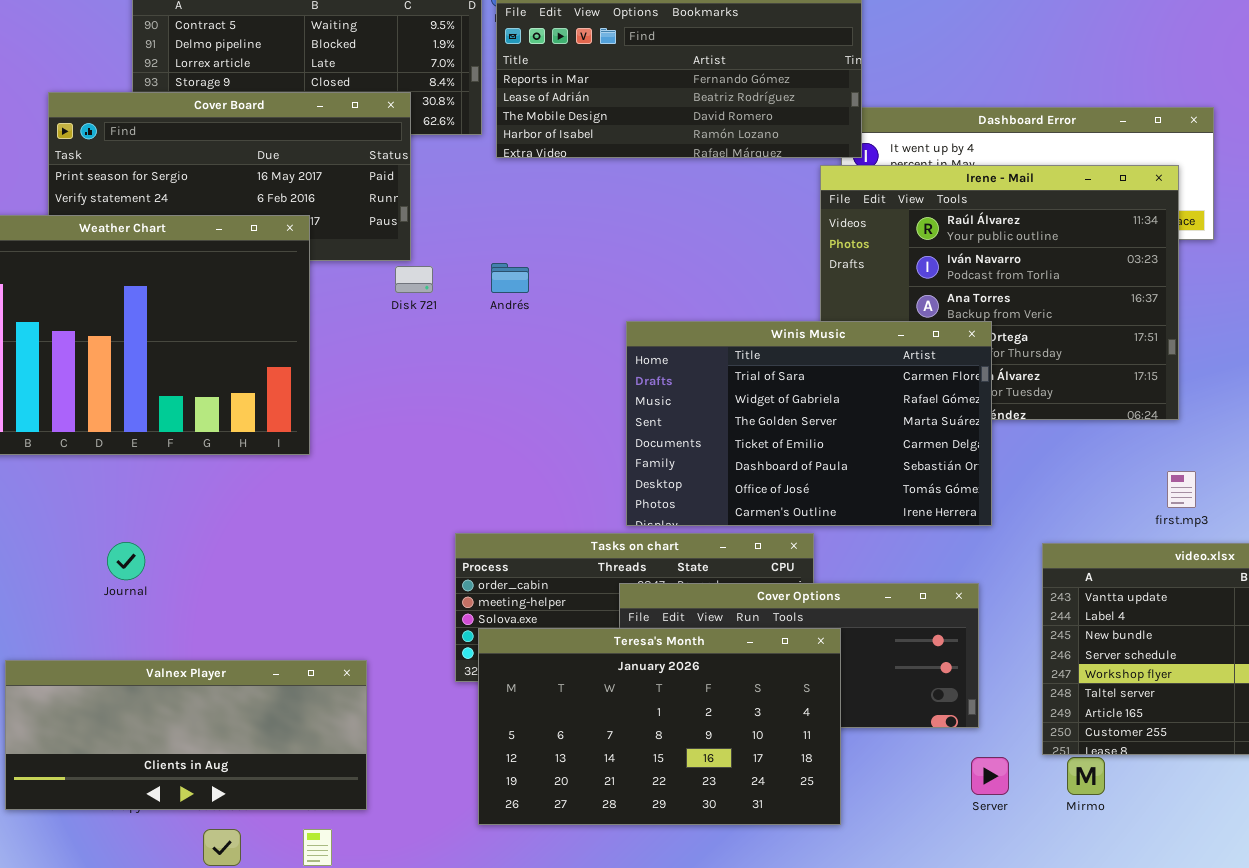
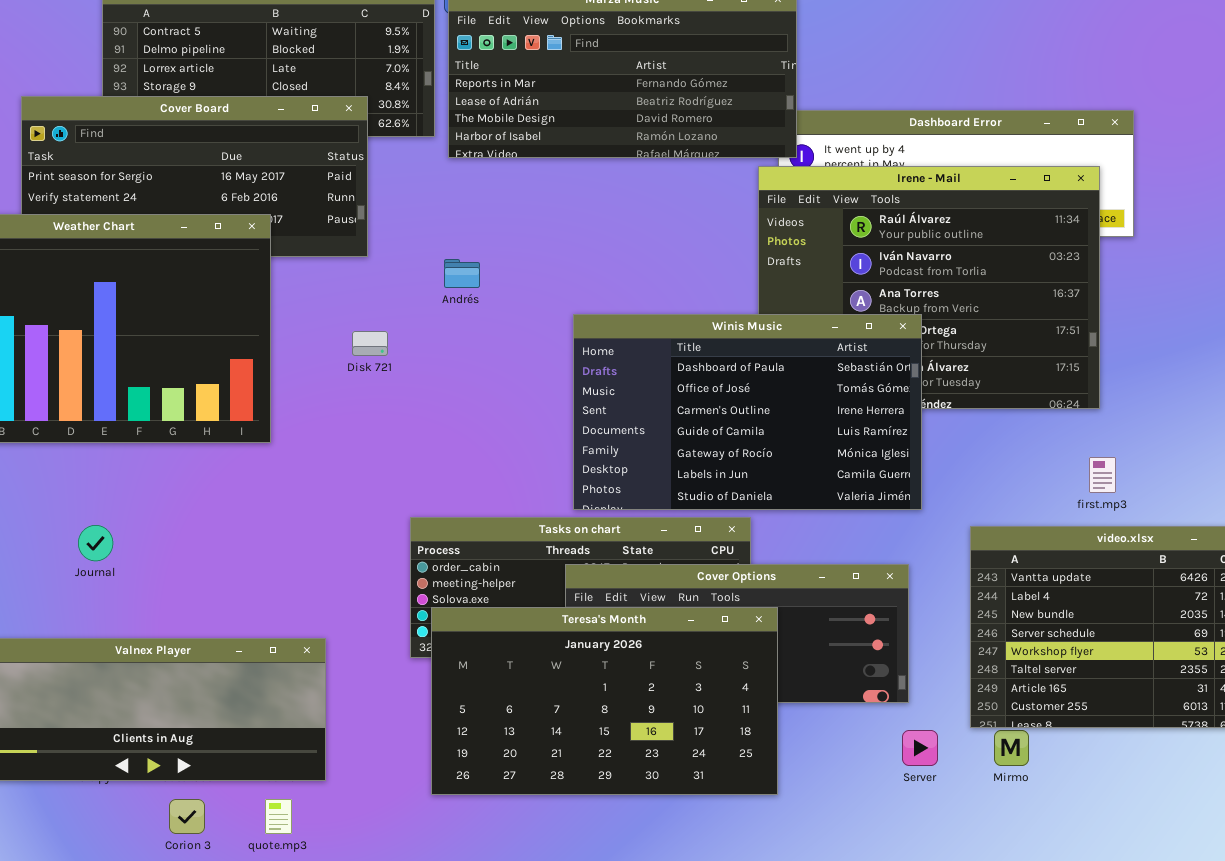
Disk 721: [395,266,433,293] -> [352,331,388,356], moved
Winis Music: [626,321,992,526] -> [573,314,922,510], scrolled down 4 rows

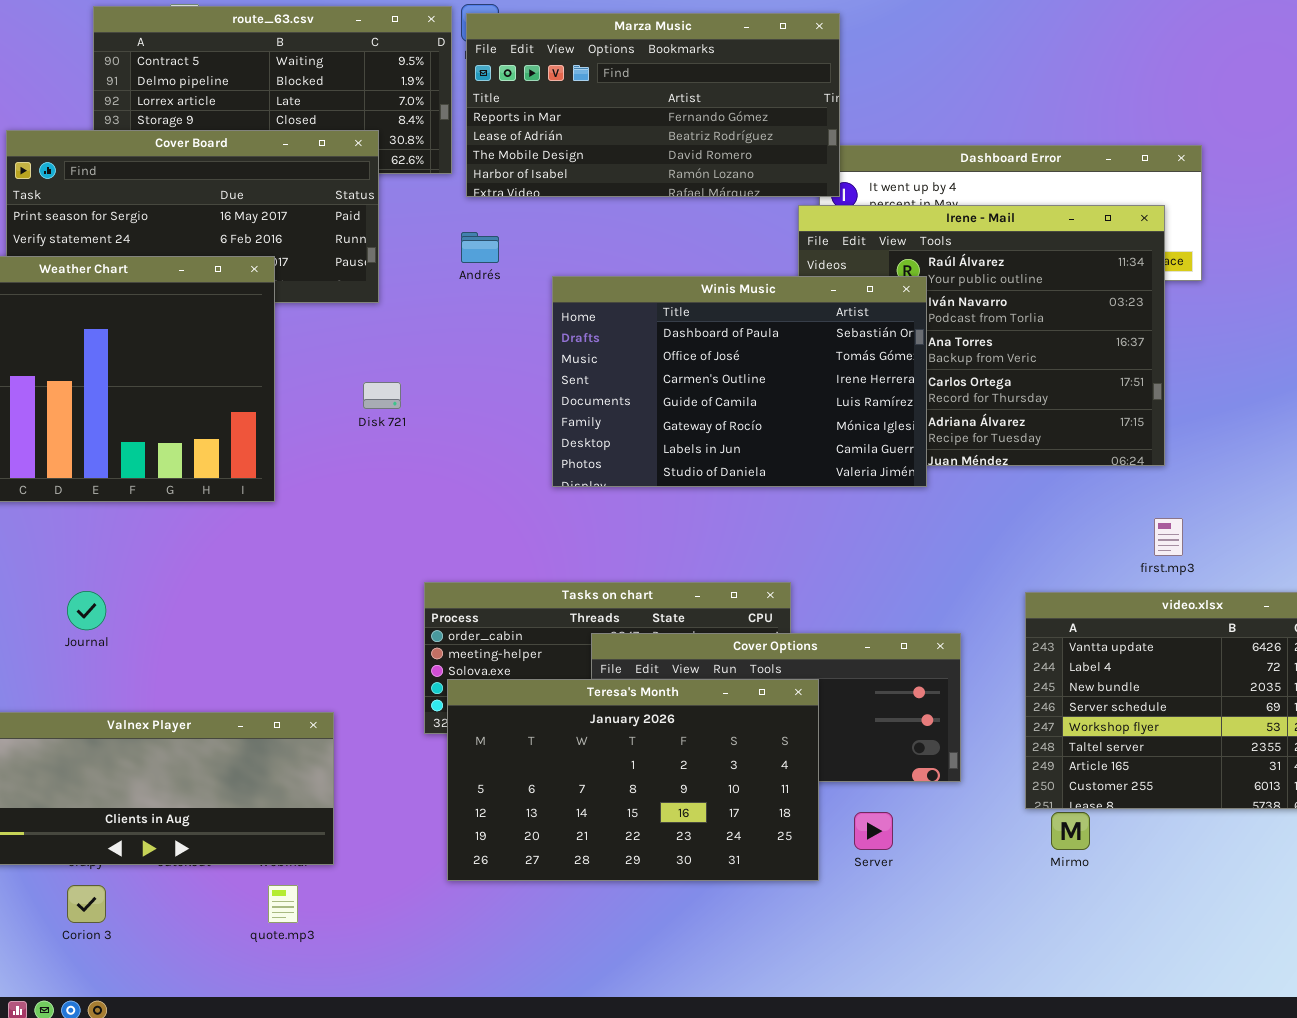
Andrés: [444,259,480,288] -> [461,232,499,263], moved
Winis Music: [573,314,922,510] -> [552,276,927,487], moved
Server: [902,730,938,766] -> [854,812,893,850], moved
Corion 3: [169,799,205,834] -> [67,885,106,923], moved

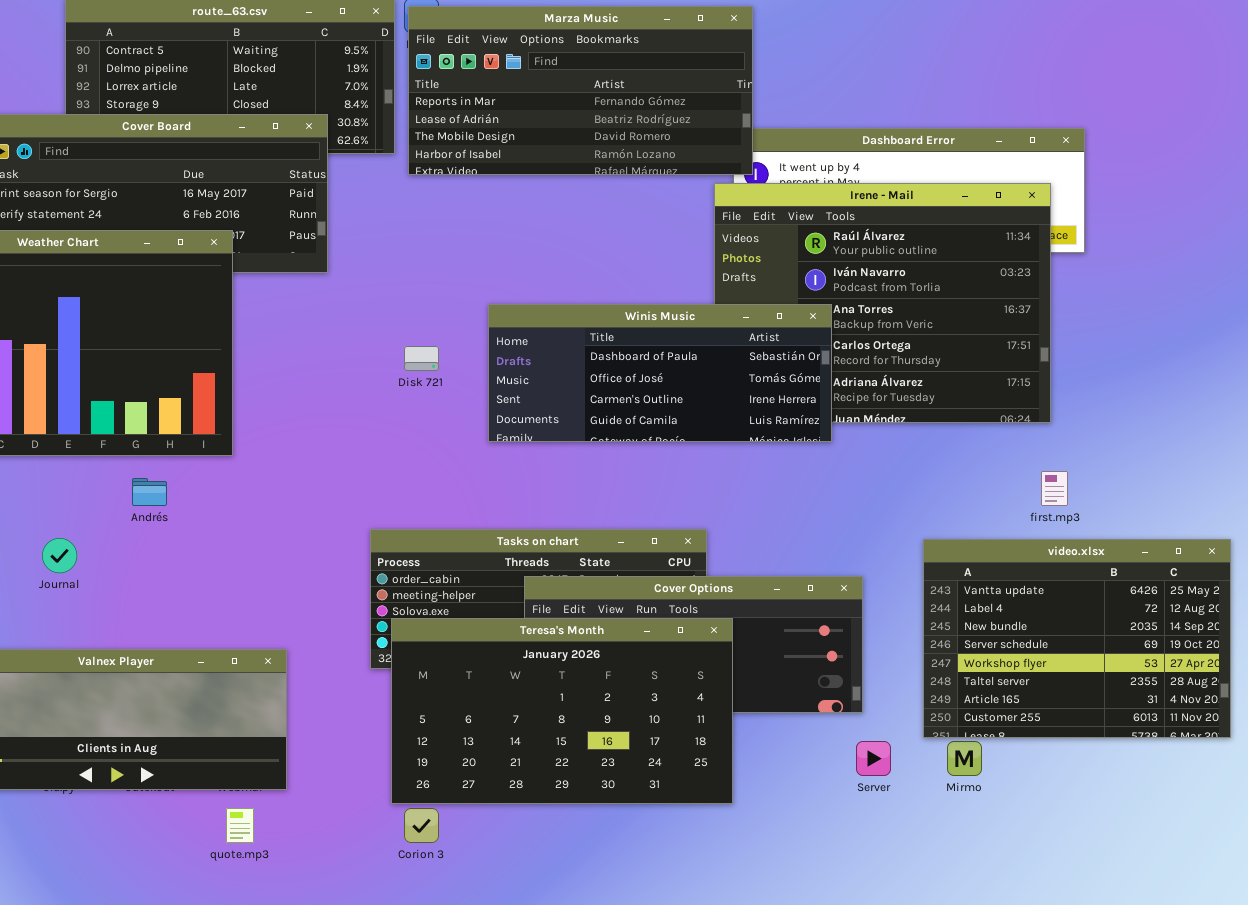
Andrés: [461,232,499,263] -> [132,478,167,506], moved
Winis Music: [552,276,927,487] -> [488,304,832,442], resized
Disk 721: [363,382,401,409] -> [404,346,439,371], moved
Server: [854,812,893,850] -> [856,741,891,776], moved
Corion 3: [67,885,106,923] -> [404,808,439,843], moved

